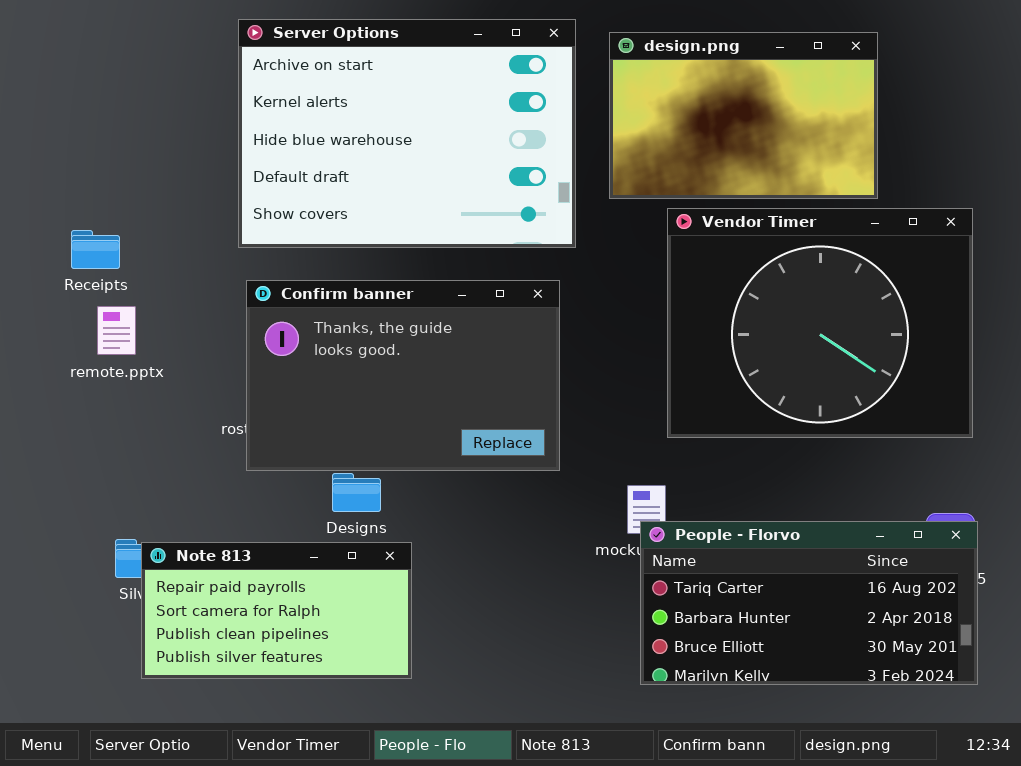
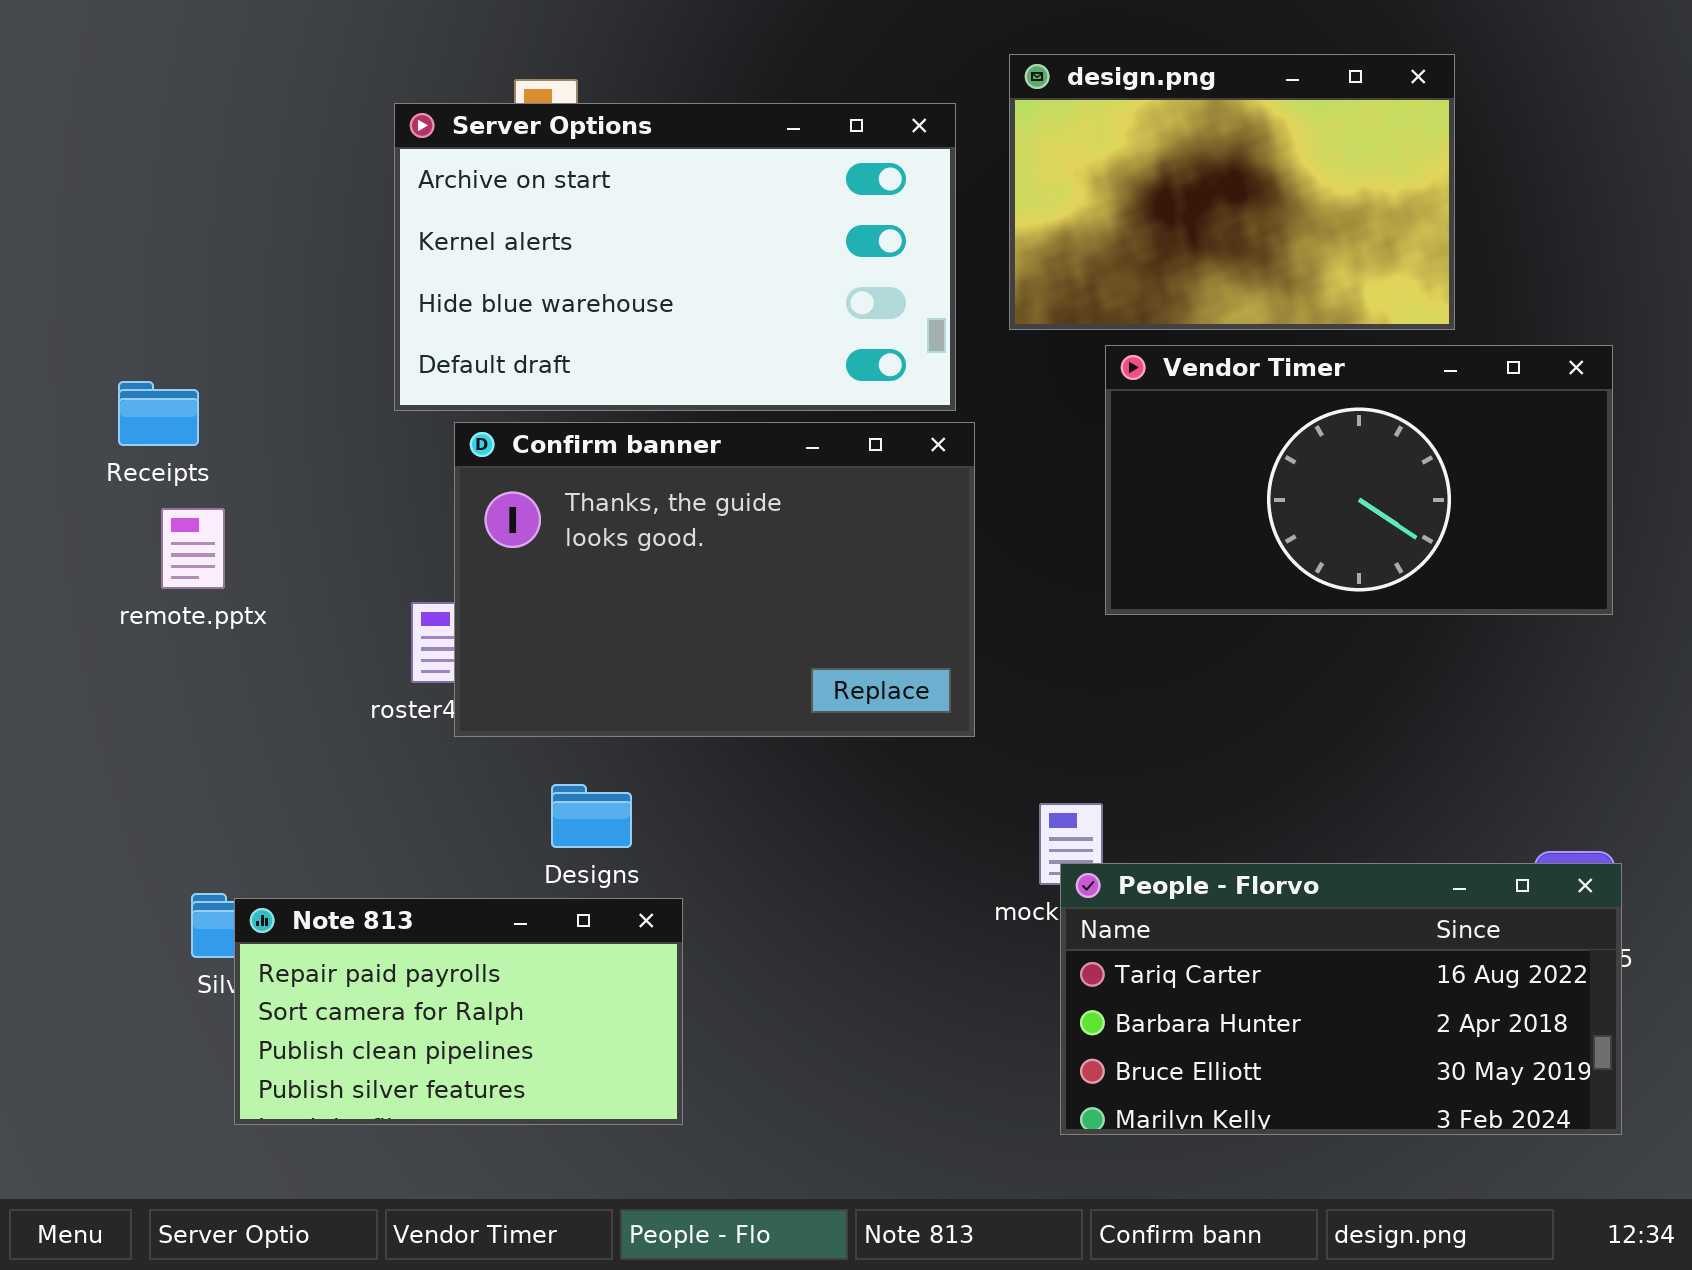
Server Options: [238,19,576,248] -> [394,103,956,411], resized
Vendor Timer: [667,208,973,438] -> [1105,345,1613,615], resized
Confirm banner: [246,280,560,471] -> [454,422,975,737], moved

